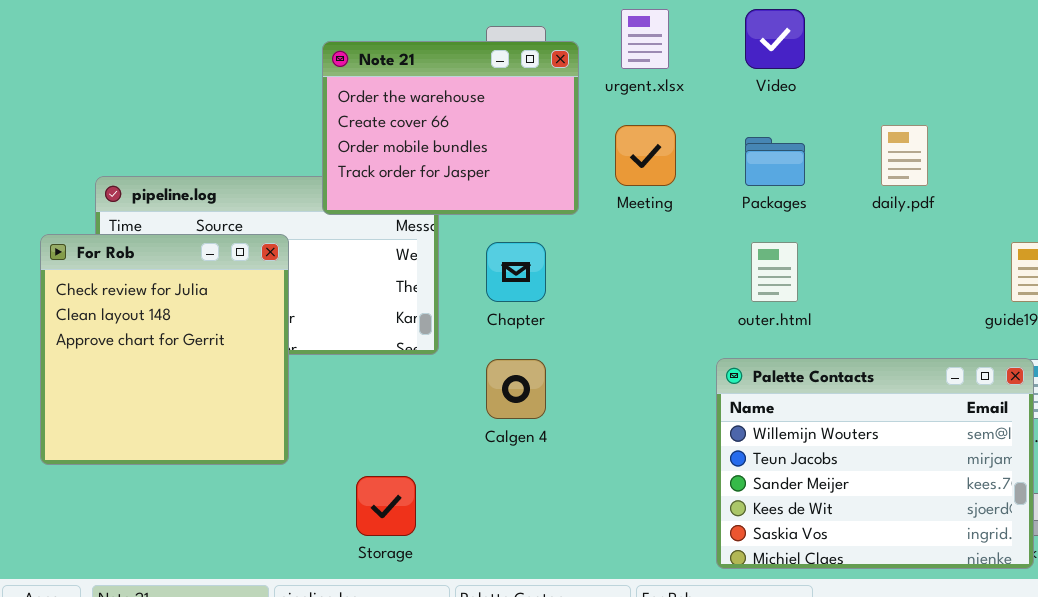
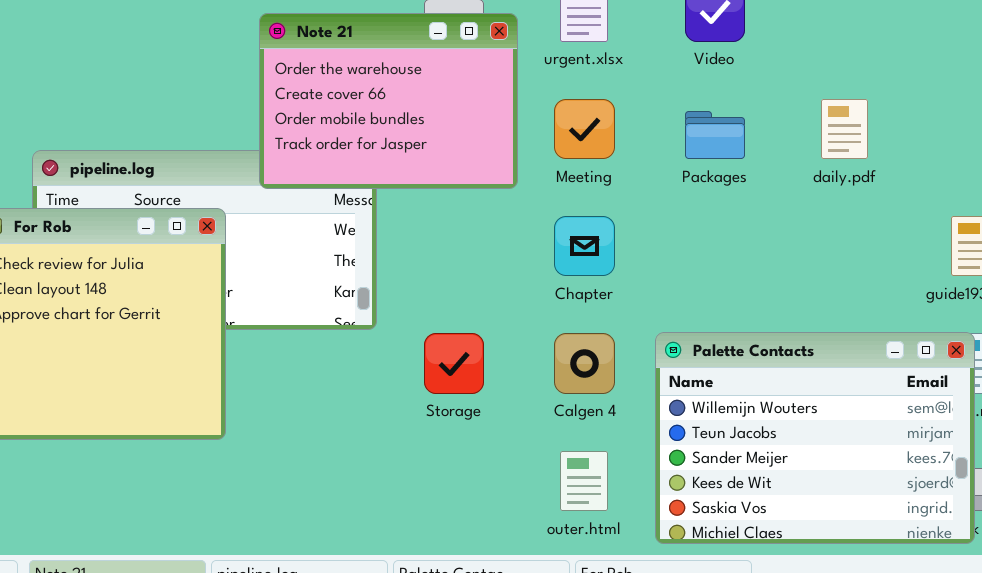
Chapter: [486,242,546,302] -> [554,216,615,276], moved
outer.html: [751,242,798,302] -> [560,451,608,511], moved
Calgen 4: [486,359,546,419] -> [554,333,615,394], moved
Storage: [356,476,416,536] -> [424,333,484,394], moved

